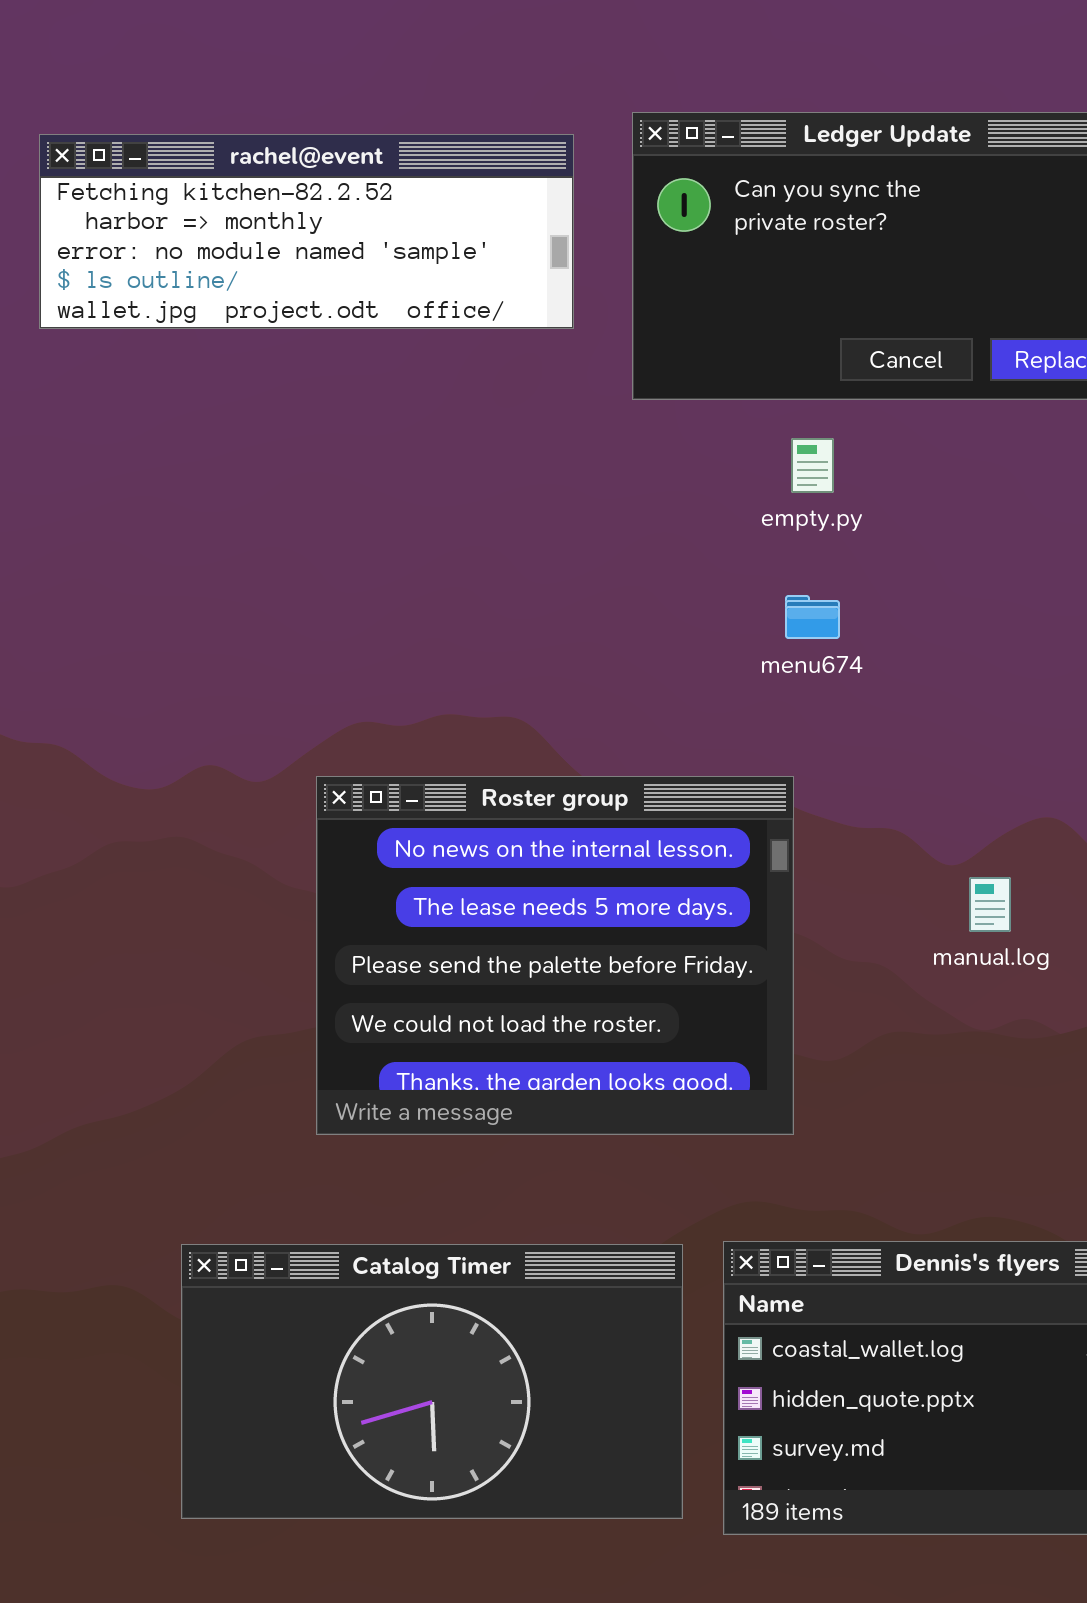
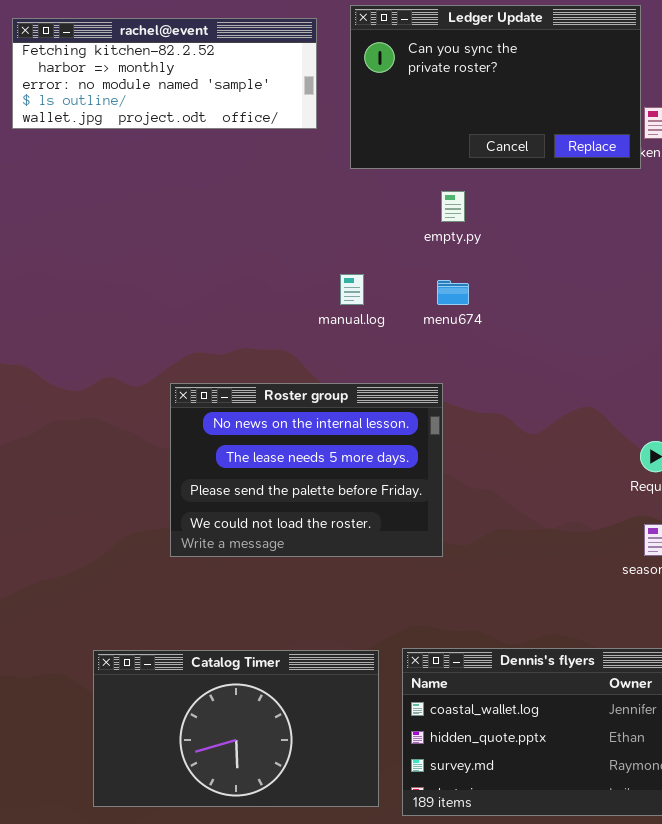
Roster group: [316,776,794,1135] -> [170,383,443,557], resized
manual.log: [969,877,1011,932] -> [340,274,364,305], moved

